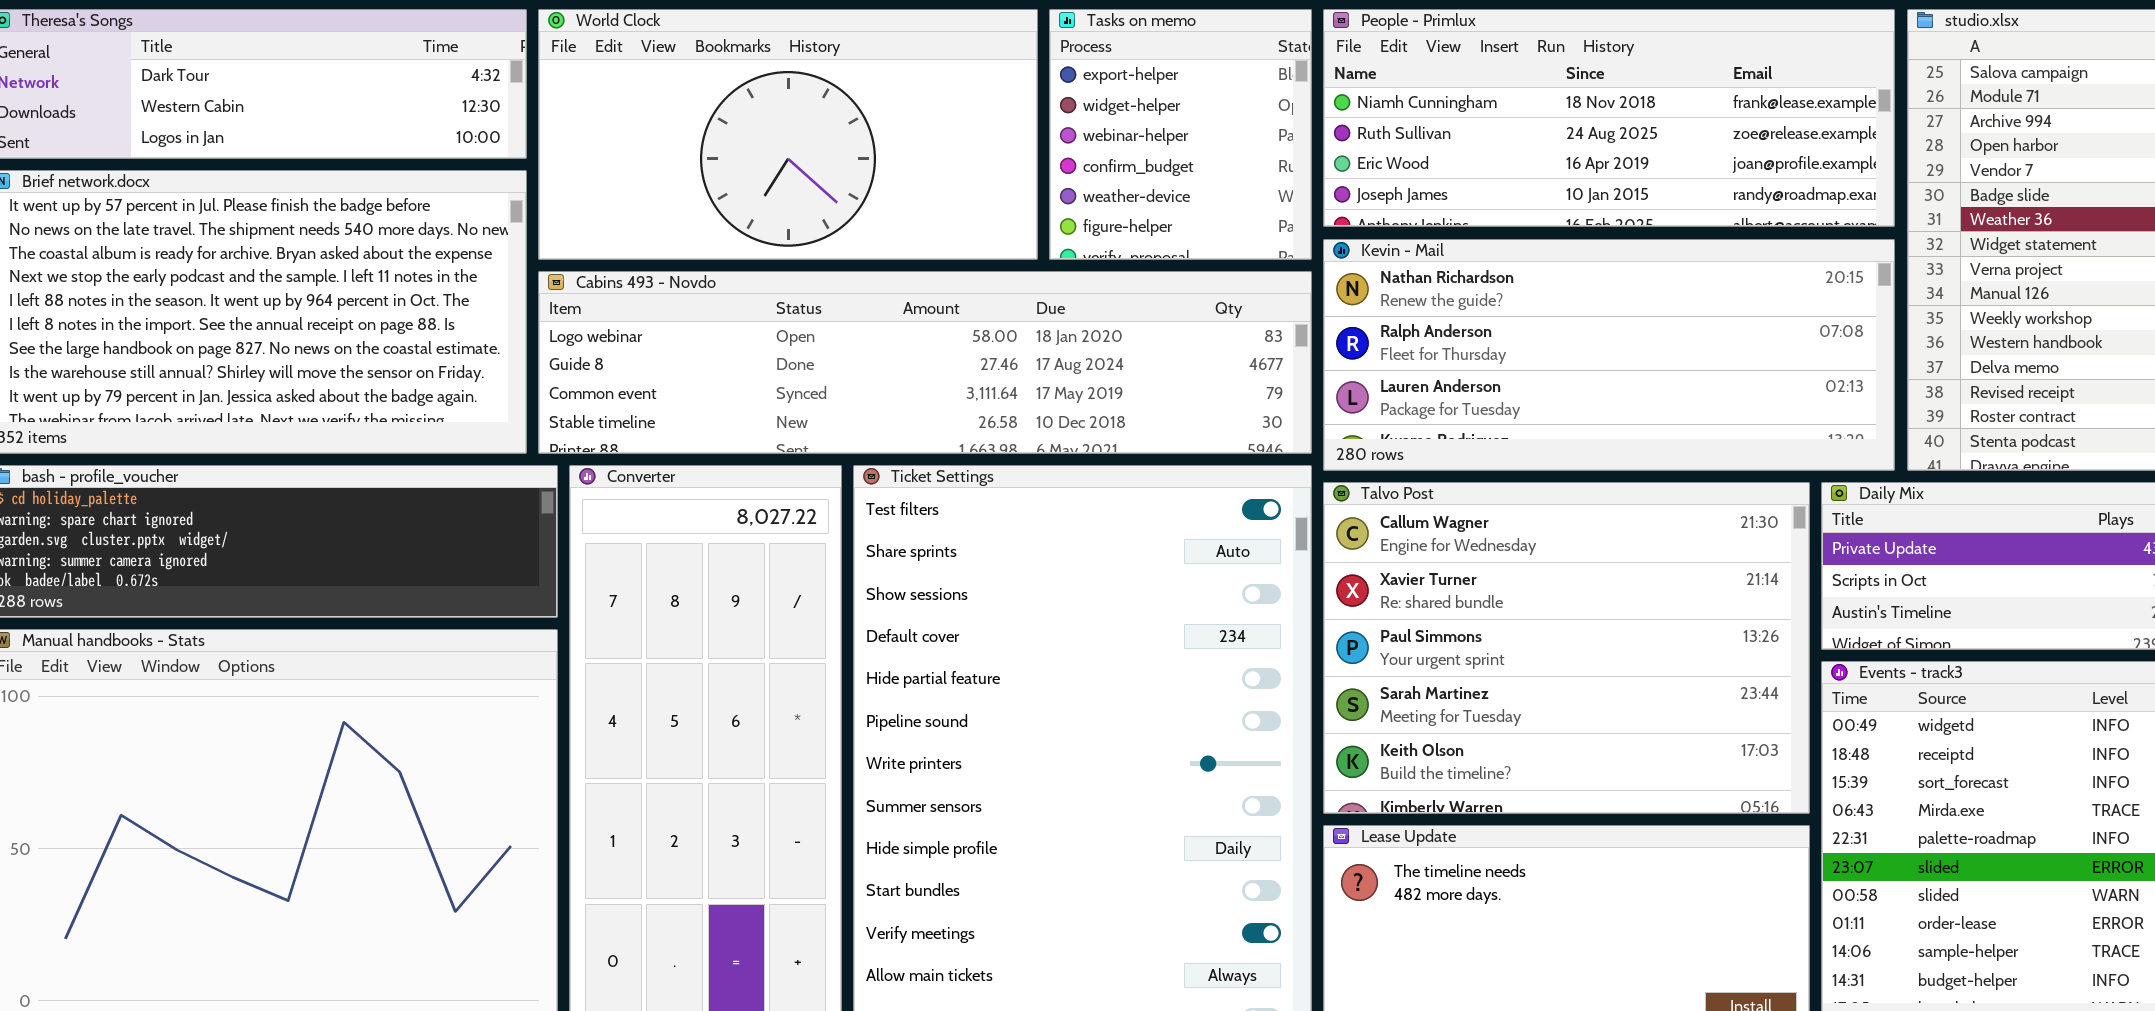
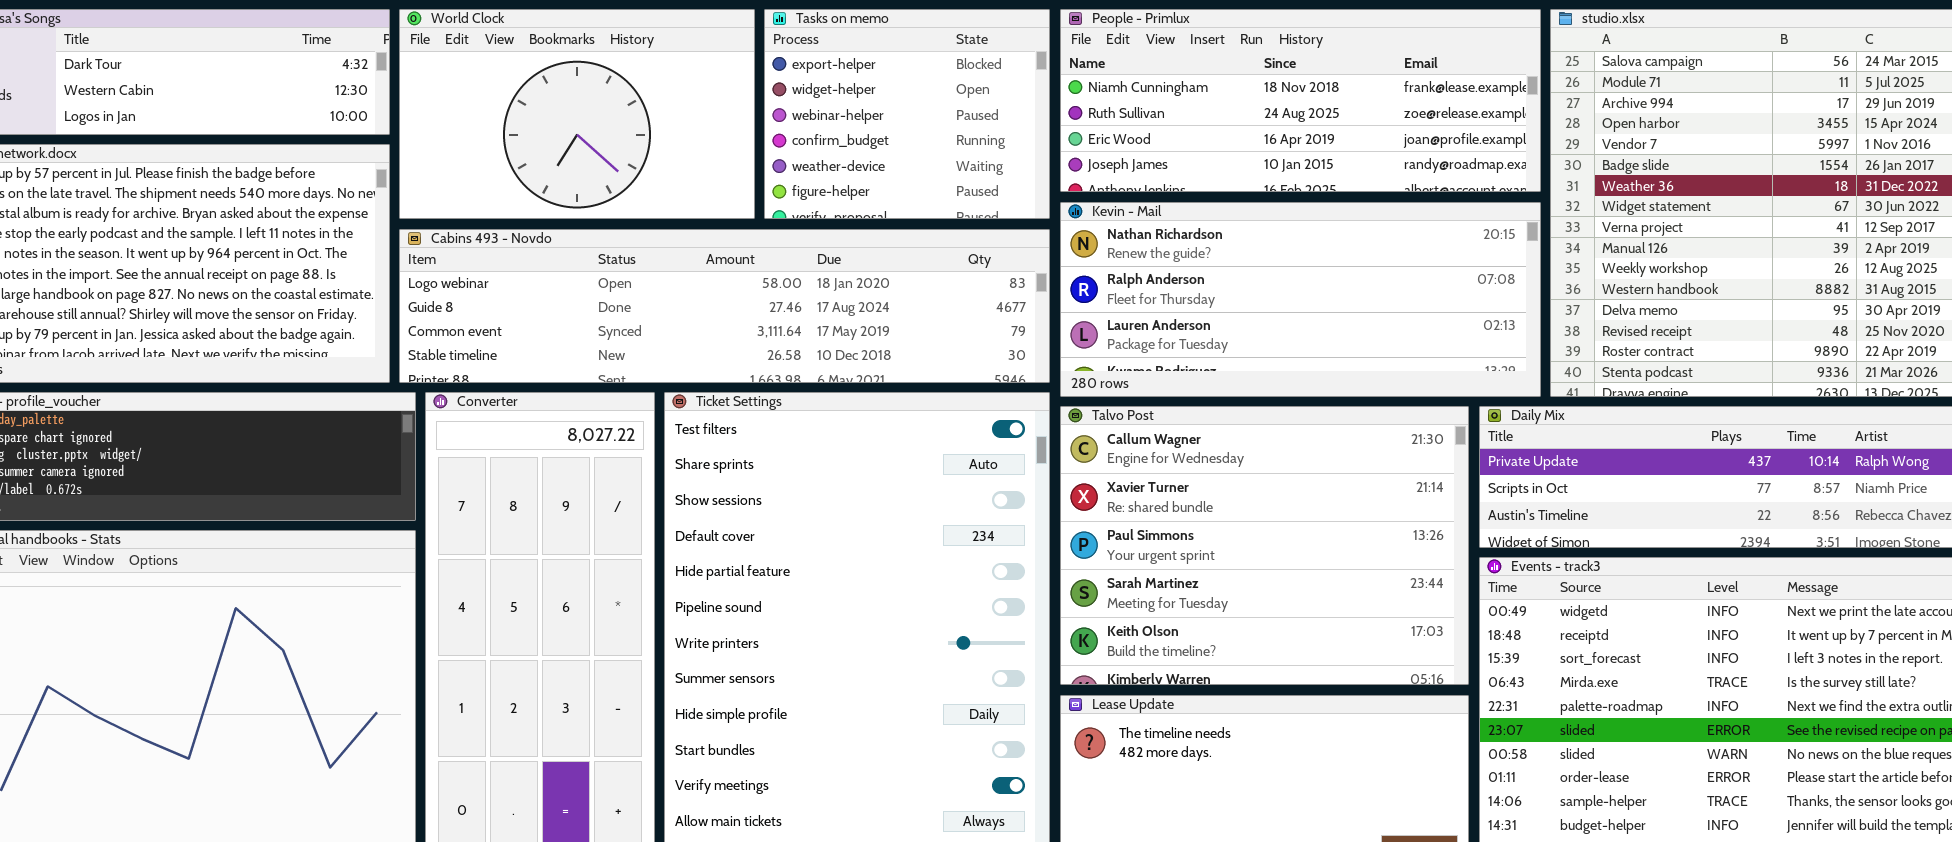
World Clock: [538,9,1038,260] -> [399,9,755,219], resized
Tasks on memo: [1049,9,1312,260] -> [764,9,1050,219], resized

